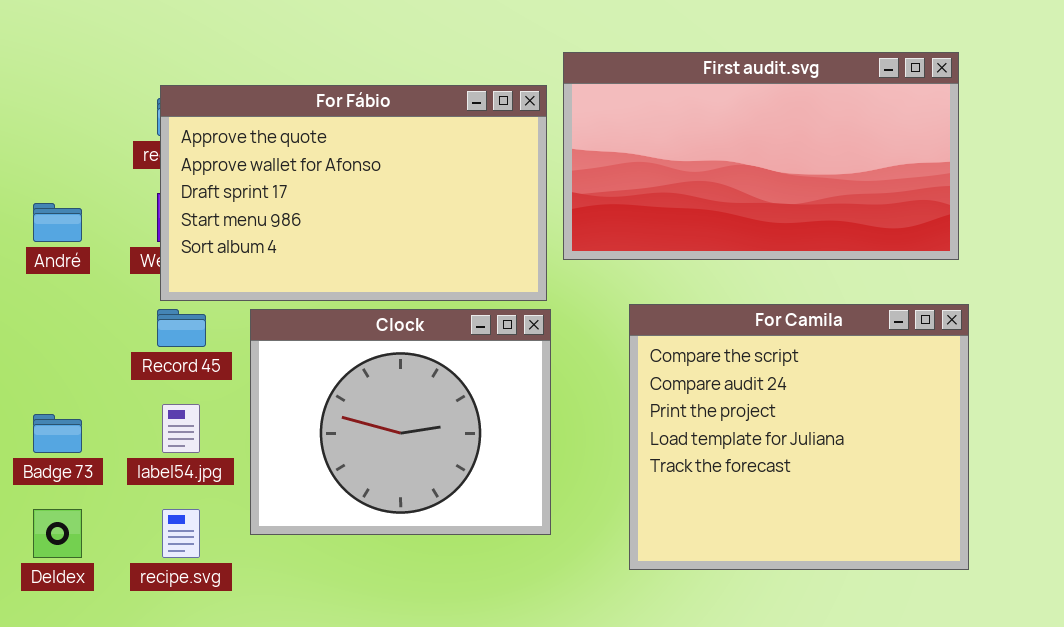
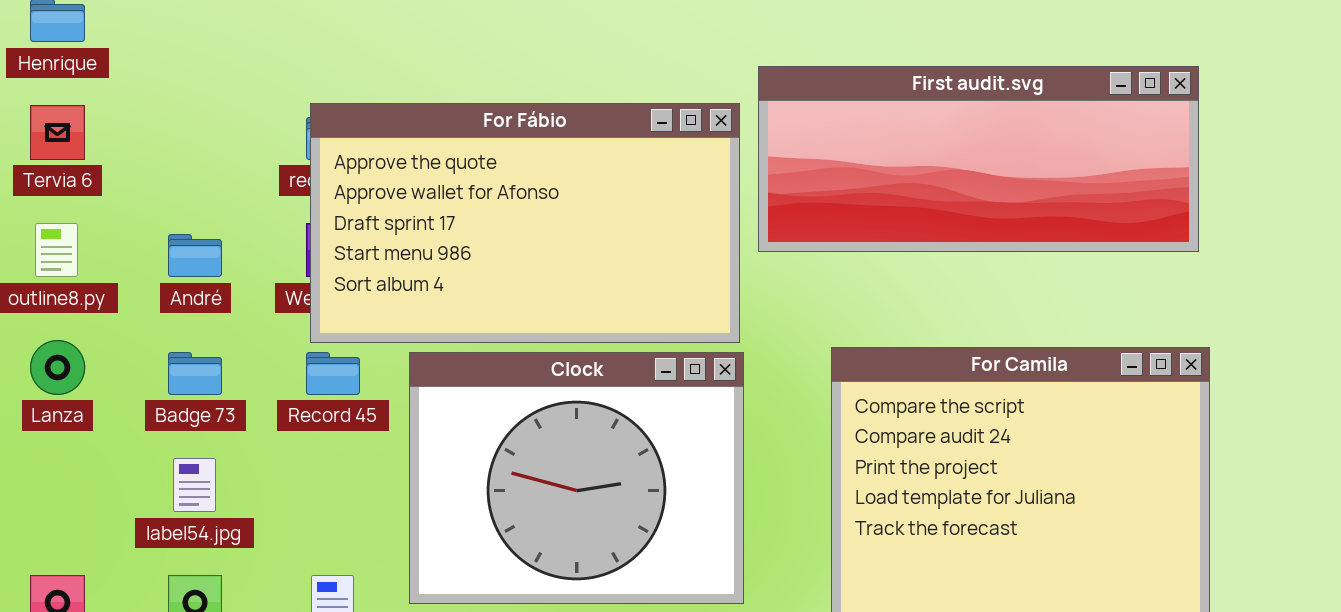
First audit.svg: [563,52,959,260] -> [758,66,1199,252], resized
label54.jpg: [162,404,200,453] -> [173,458,216,512], moved
Badge 73: [33,414,82,453] -> [168,352,222,395], moved

